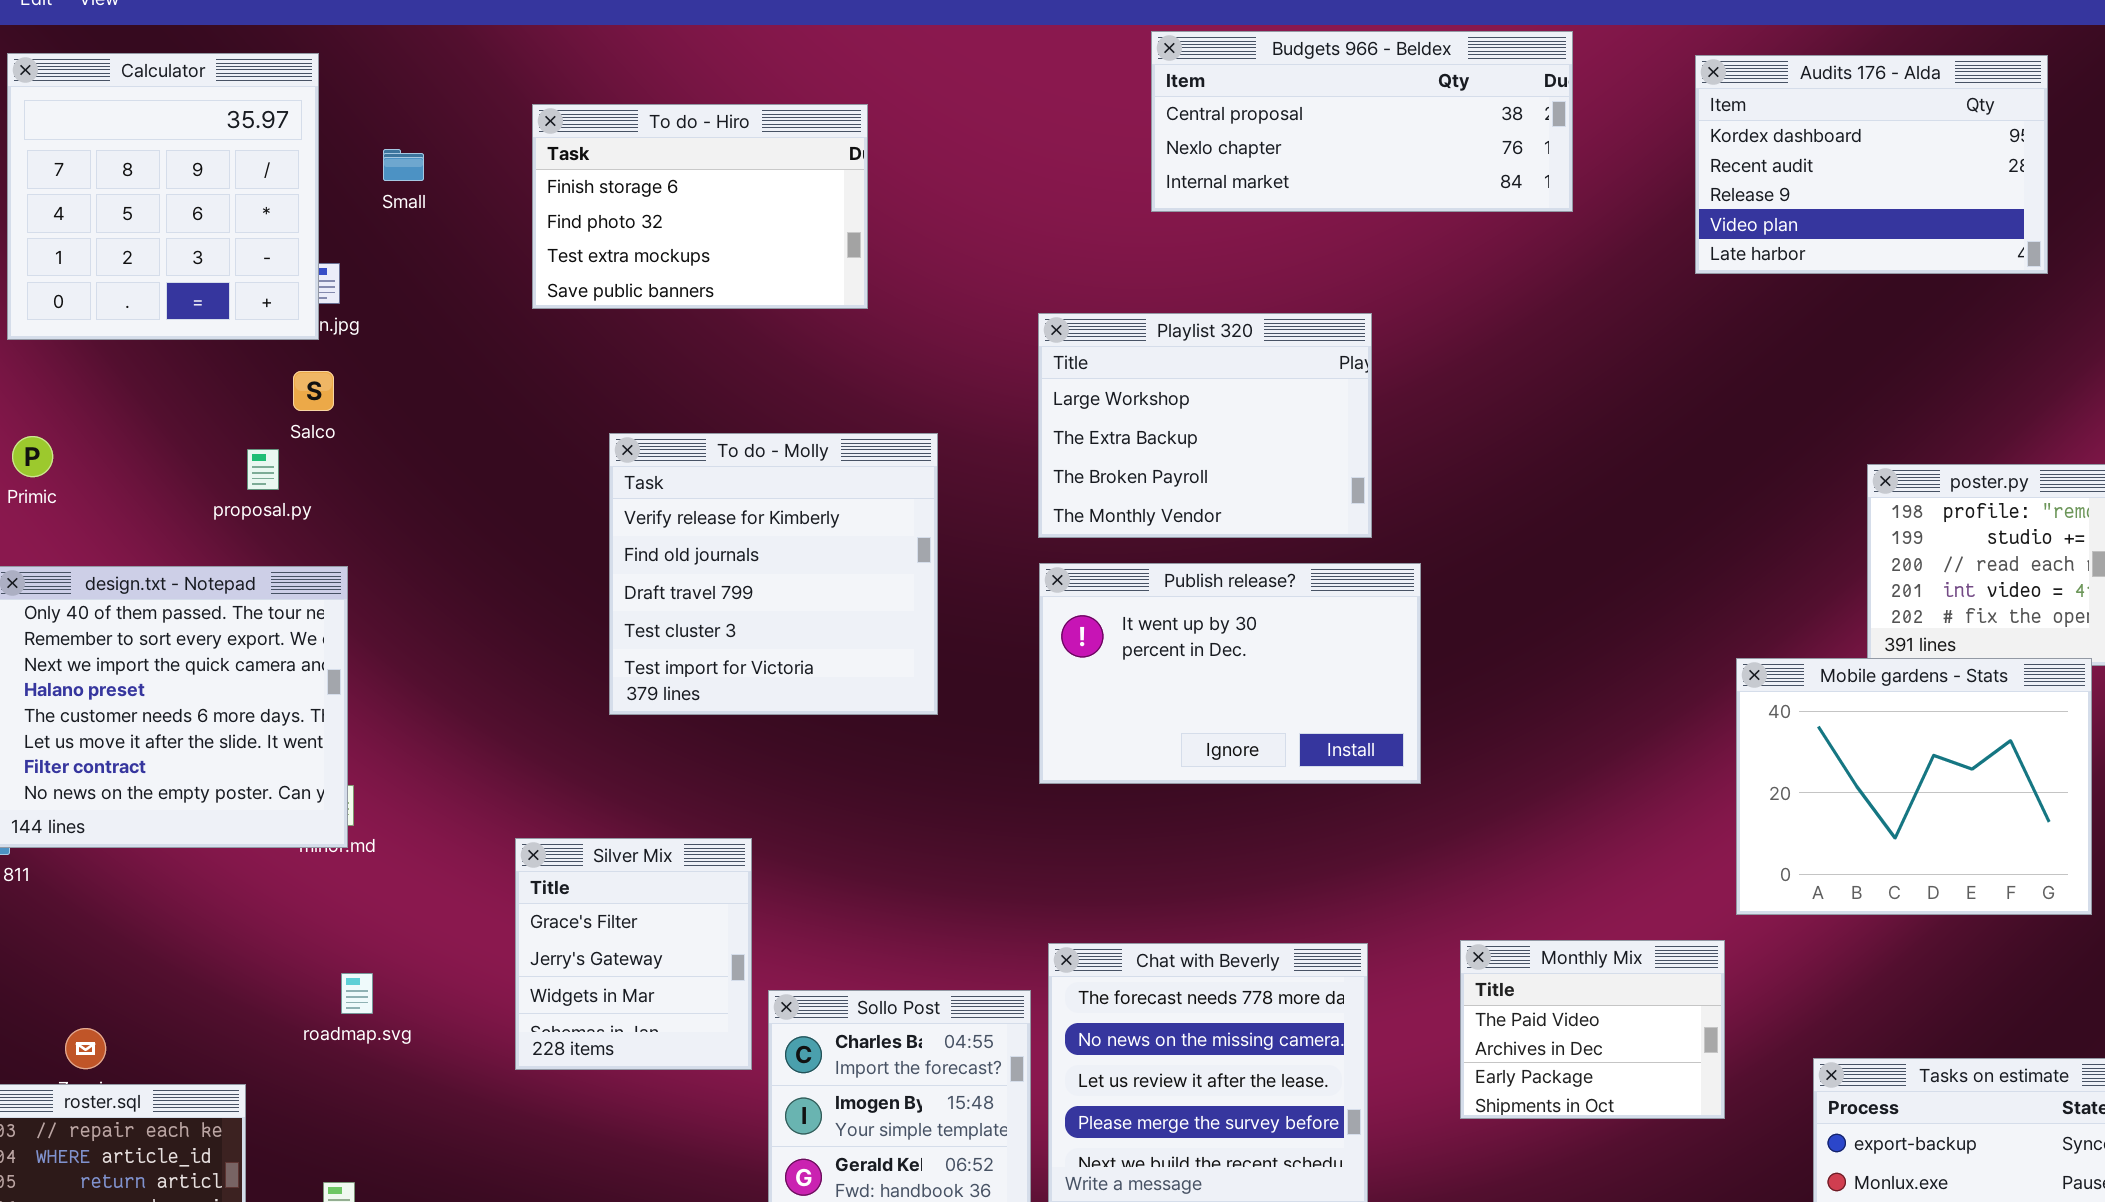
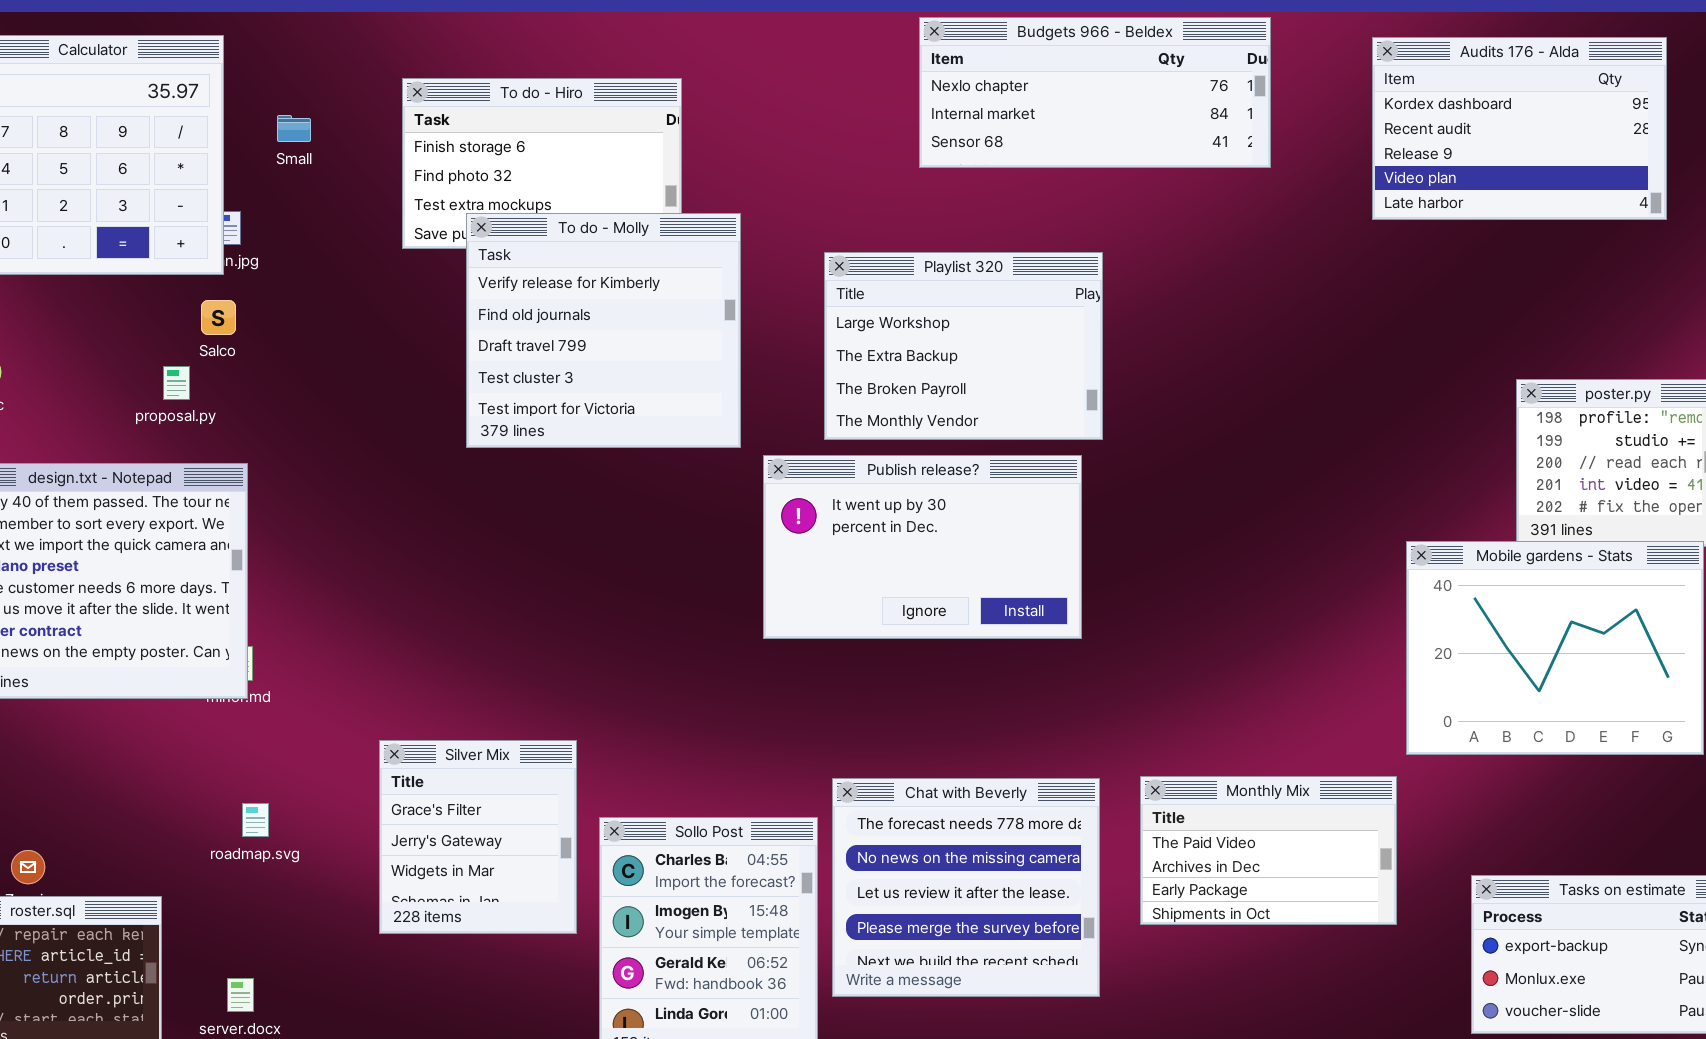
Budgets 966 - Beldex: [1151,31,1573,212] -> [919,17,1271,168], scrolled down 1 row
To do - Molly: [609,433,938,715] -> [466,213,741,448], moved
Publish release?: [1039,563,1421,784] -> [763,455,1082,639], moved
Silver Mix: [515,838,752,1070] -> [379,740,577,934], moved
Monthly Mix: [1460,940,1725,1119] -> [1140,776,1397,925], resized

